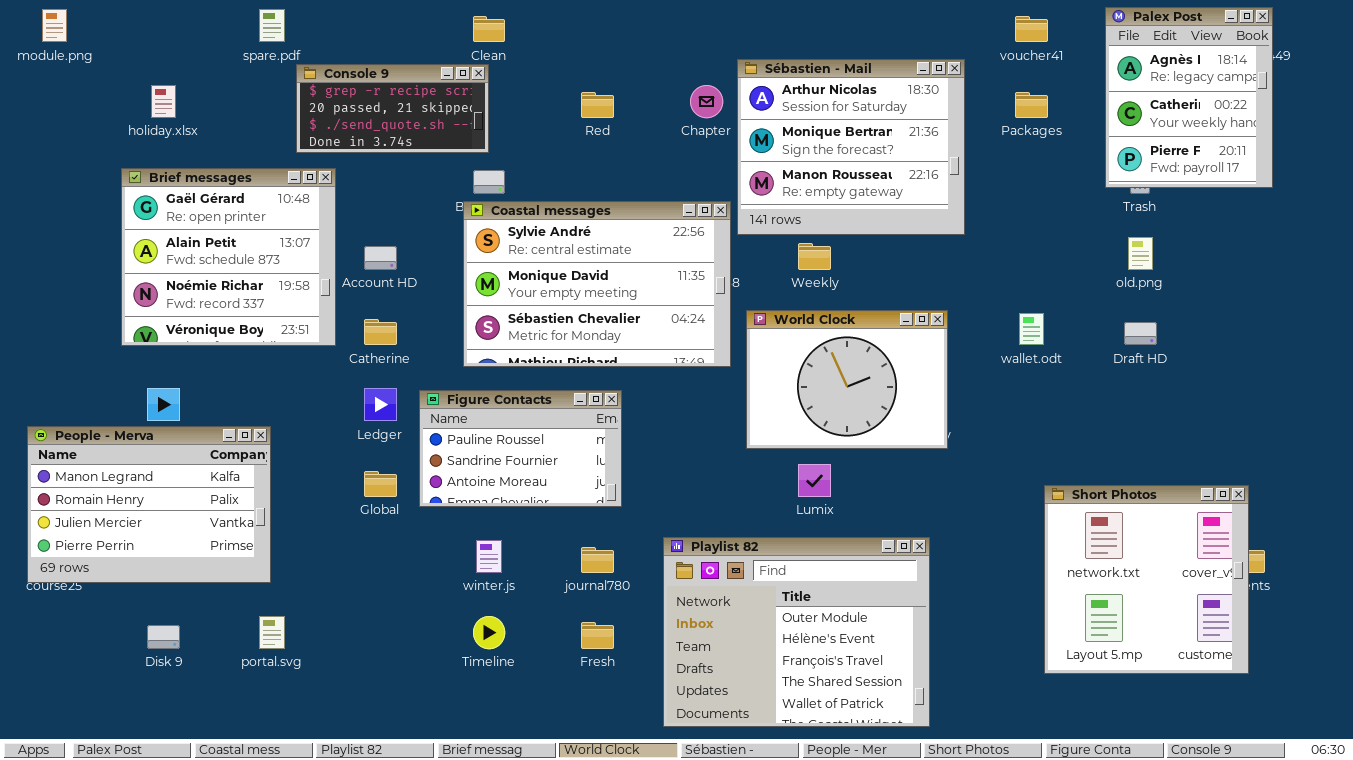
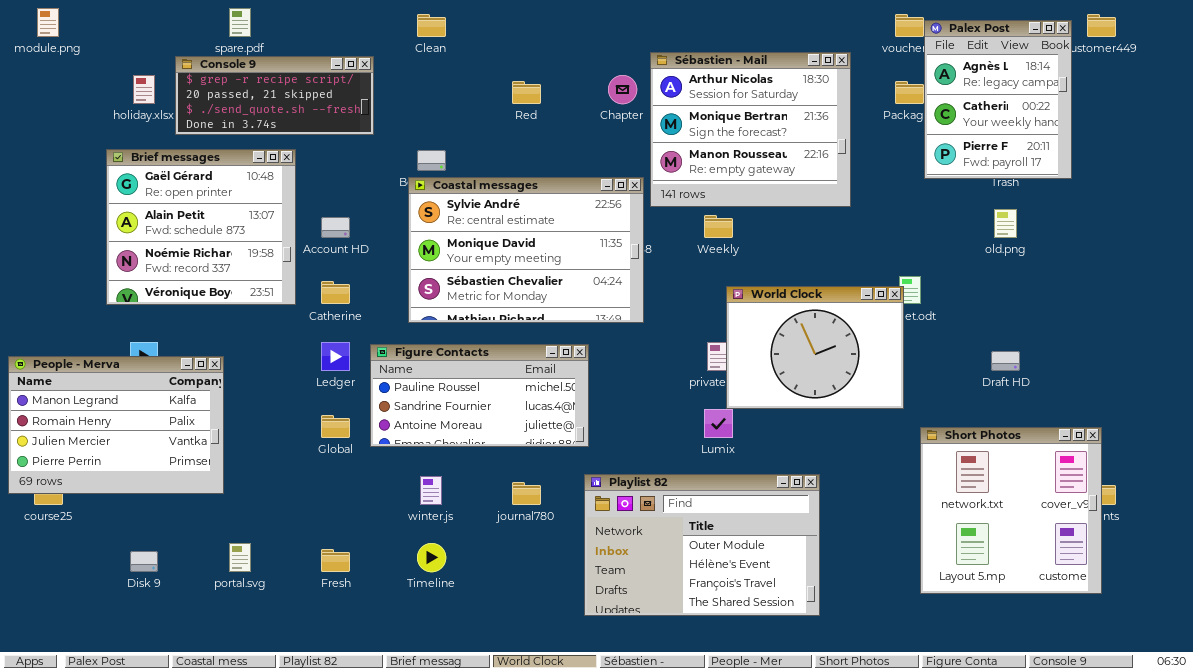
Palex Post: [1105,7,1273,188] -> [924,20,1072,179], moved
Console 9: [296,64,489,153] -> [175,56,374,135], moved, resized
World Clock: [746,310,948,449] -> [726,286,904,409], moved
Draft HD: [1124,322,1157,345] -> [991,351,1020,371], moved
Figure Contacts: [419,390,622,507] -> [370,344,589,447], resized
People - Merva: [27,426,271,583] -> [8,356,224,494], moved
Playlist 82: [663,537,930,727] -> [584,474,820,616], resized
Fresh: [581,622,614,649] -> [321,549,350,572], moved

